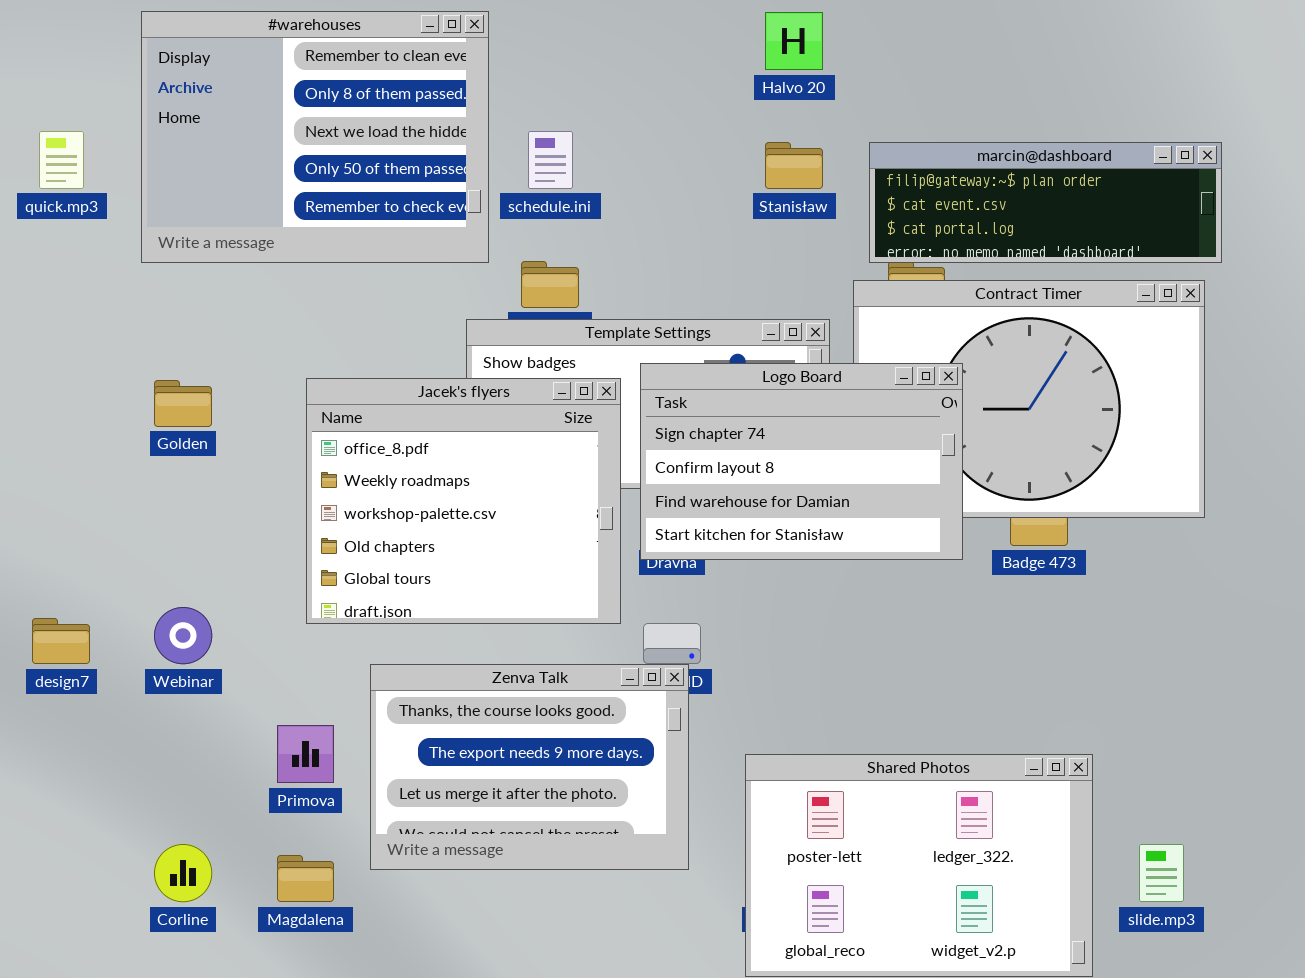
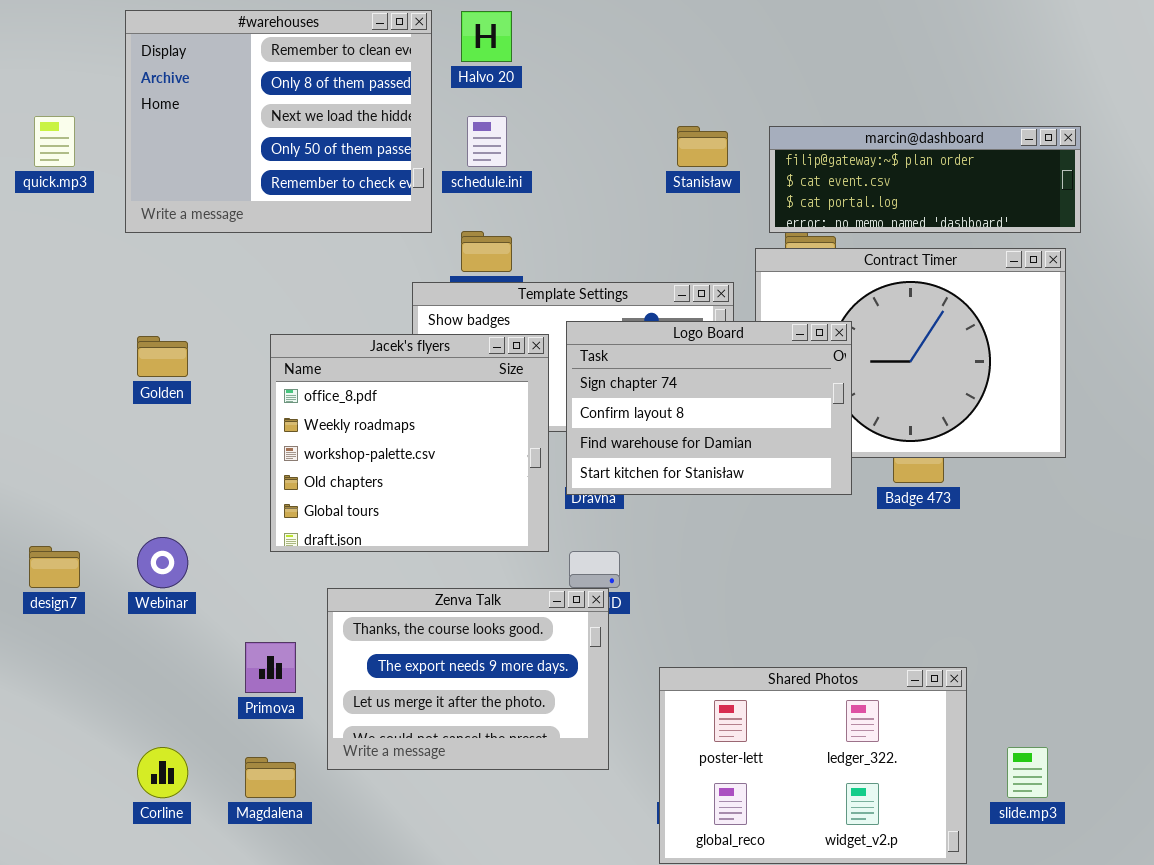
Halvo 20: [765,12,823,70] -> [461,11,512,62], moved

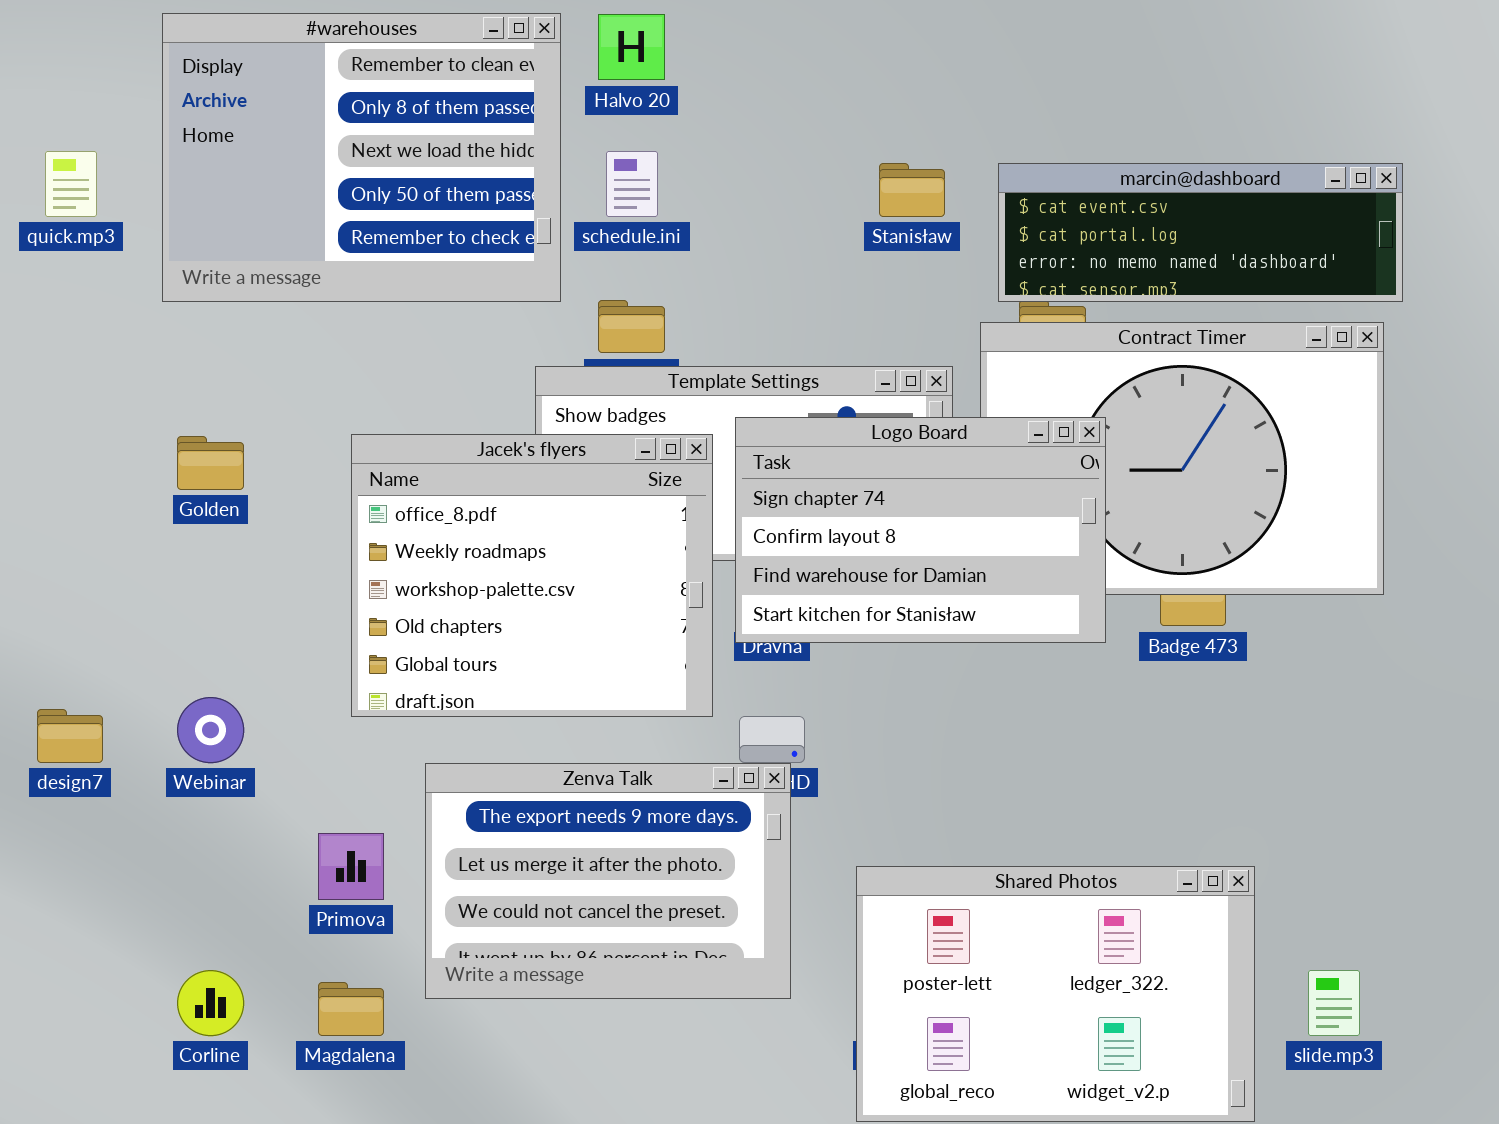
marcin@dashboard: [769,126,1081,233] -> [998,163,1403,302], scrolled down 1 row
Zenva Talk: [327,588,609,770] -> [425,763,791,999], scrolled down 1 row

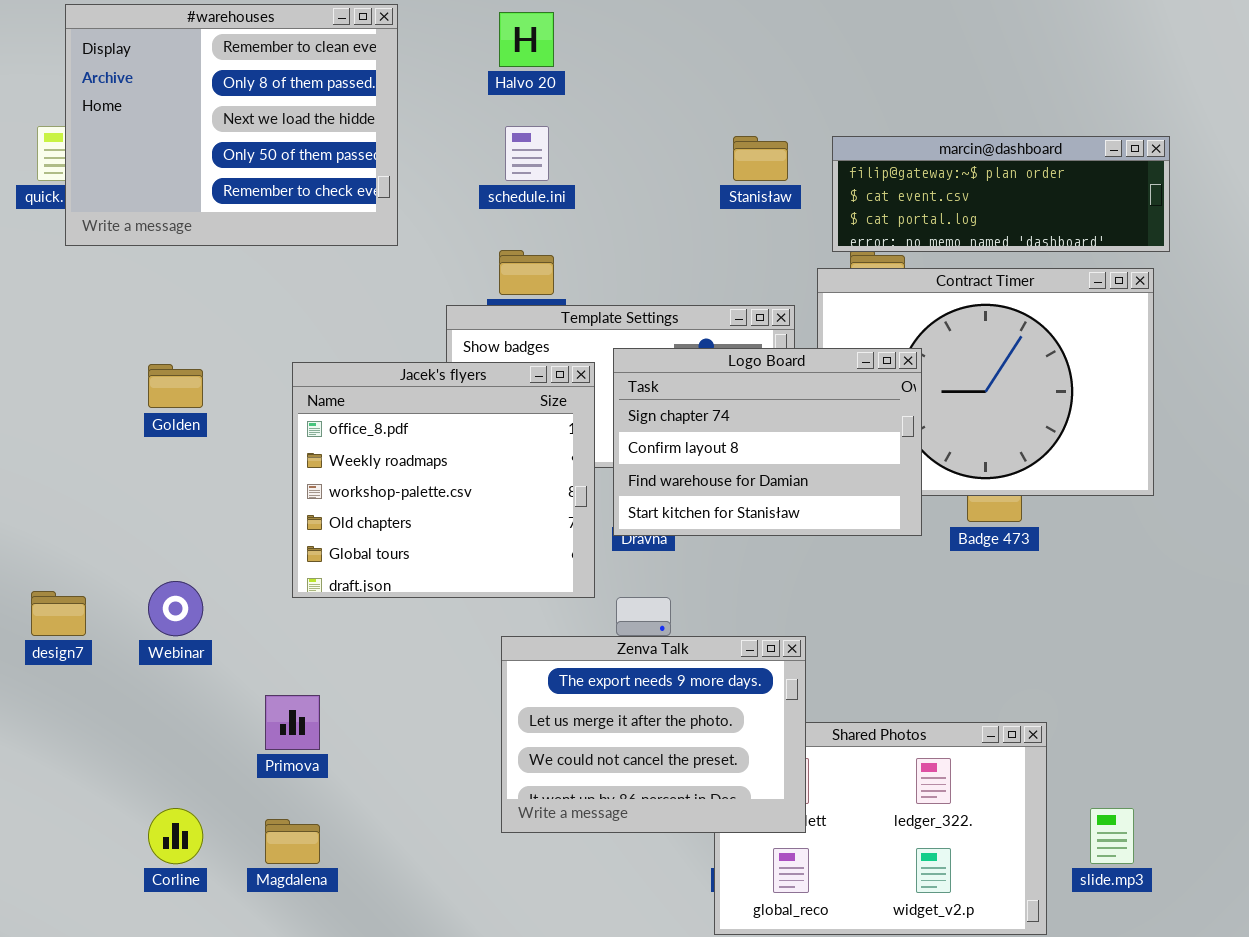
#warehouses: [162,13,561,302] -> [65,4,398,246], moved
marcin@dashboard: [998,163,1403,302] -> [832,136,1170,252], scrolled up 1 row
Zenva Talk: [425,763,791,999] -> [501,636,806,833], moved

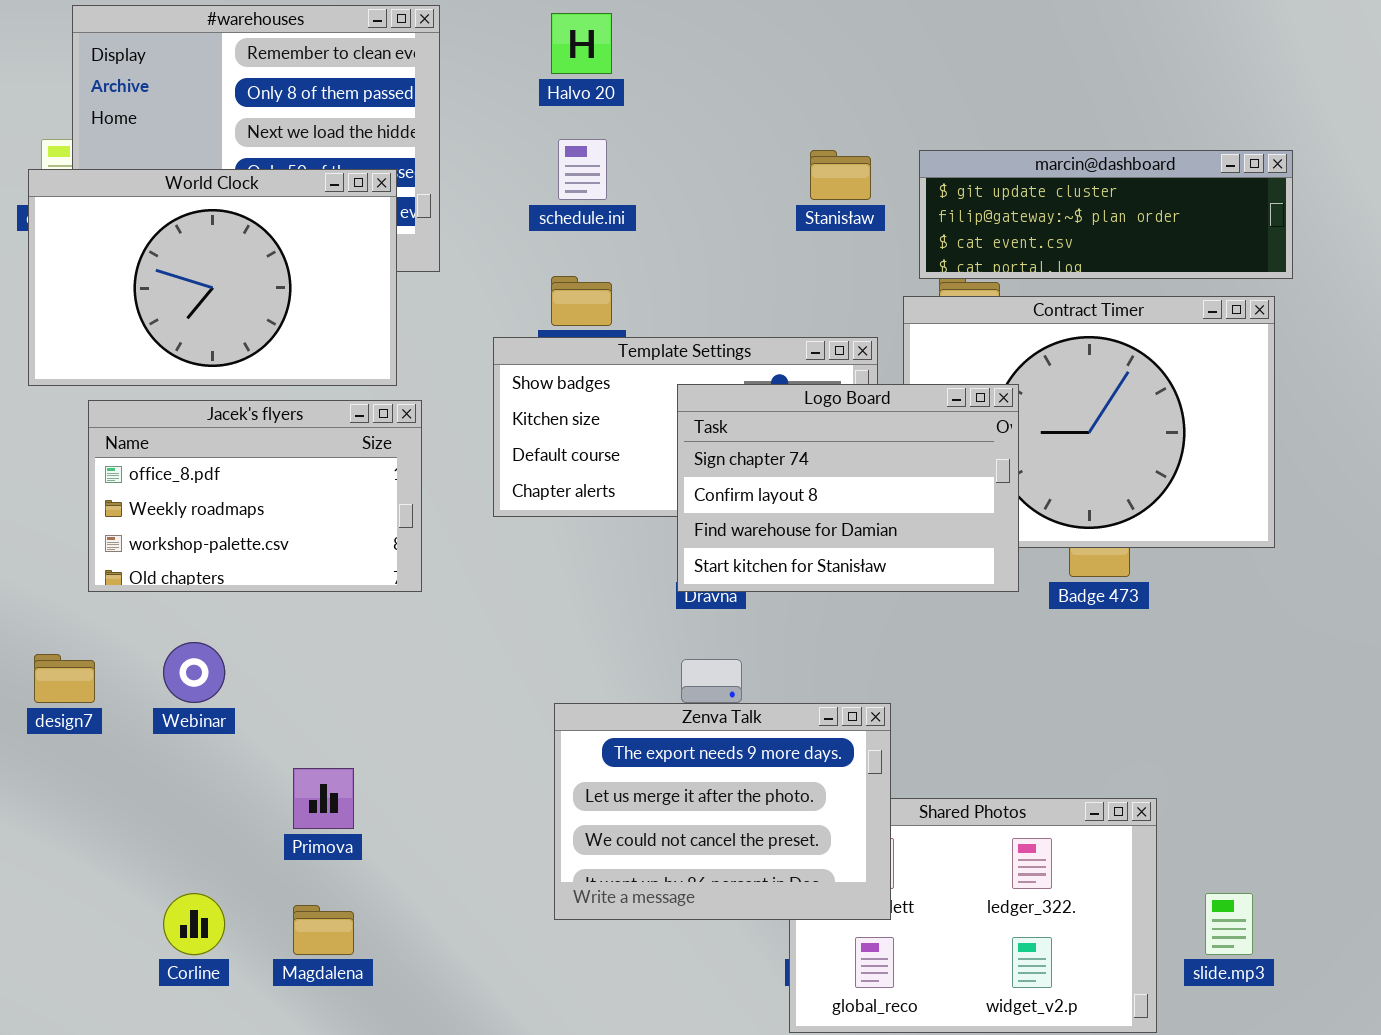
marcin@dashboard: [832,136,1170,252] -> [919,150,1293,279], scrolled up 1 row
World Clock: none -> [28,169,397,386], opened
Jacek's flyers: [292,362,595,598] -> [88,400,422,592], moved, resized

